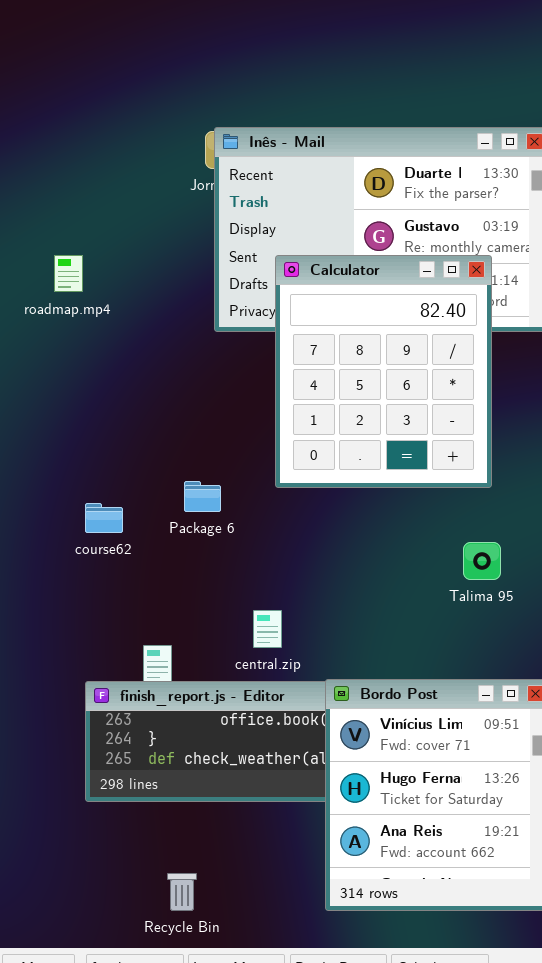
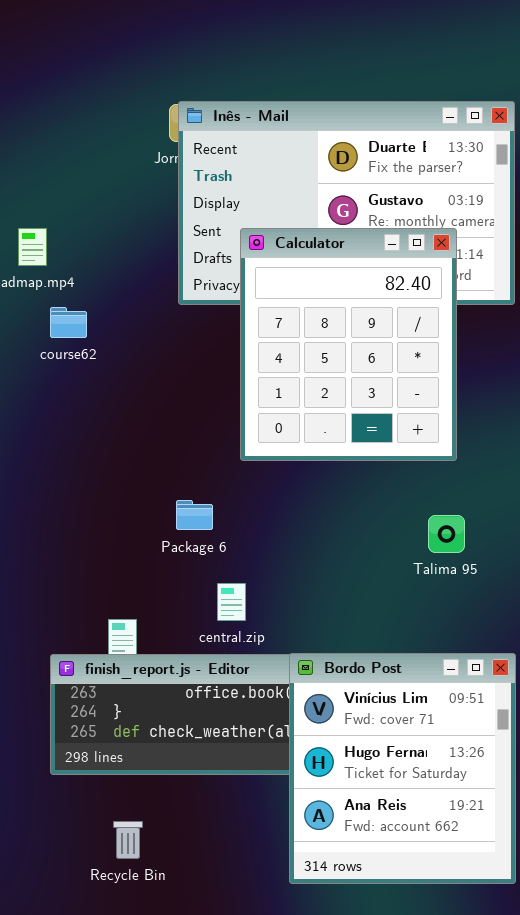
Package 6: [184,481,221,512] -> [176,500,213,530], moved
course62: [85,503,123,533] -> [50,307,87,338], moved
Recycle Bin: [167,873,197,911] -> [113,821,143,859], moved

